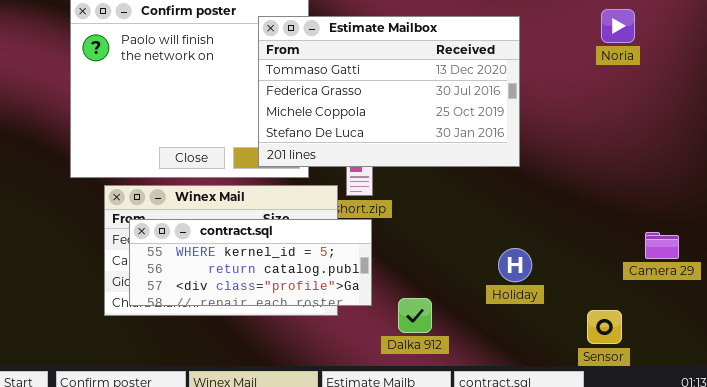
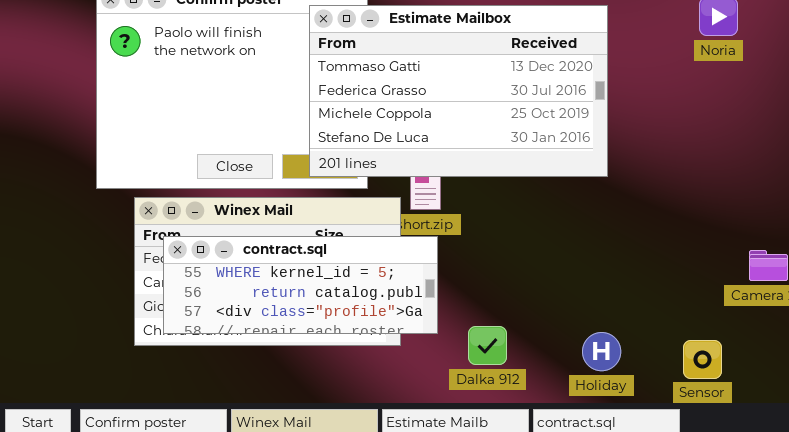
Holiday: [498,248,532,282] -> [582,332,621,371], moved

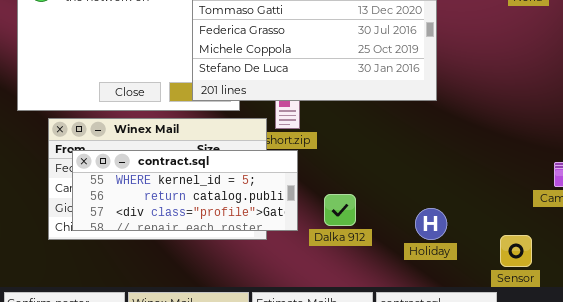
Dalka 912: [468,326,507,365] -> [324,194,356,226], moved
Holiday: [582,332,621,371] -> [415,208,447,240], moved

